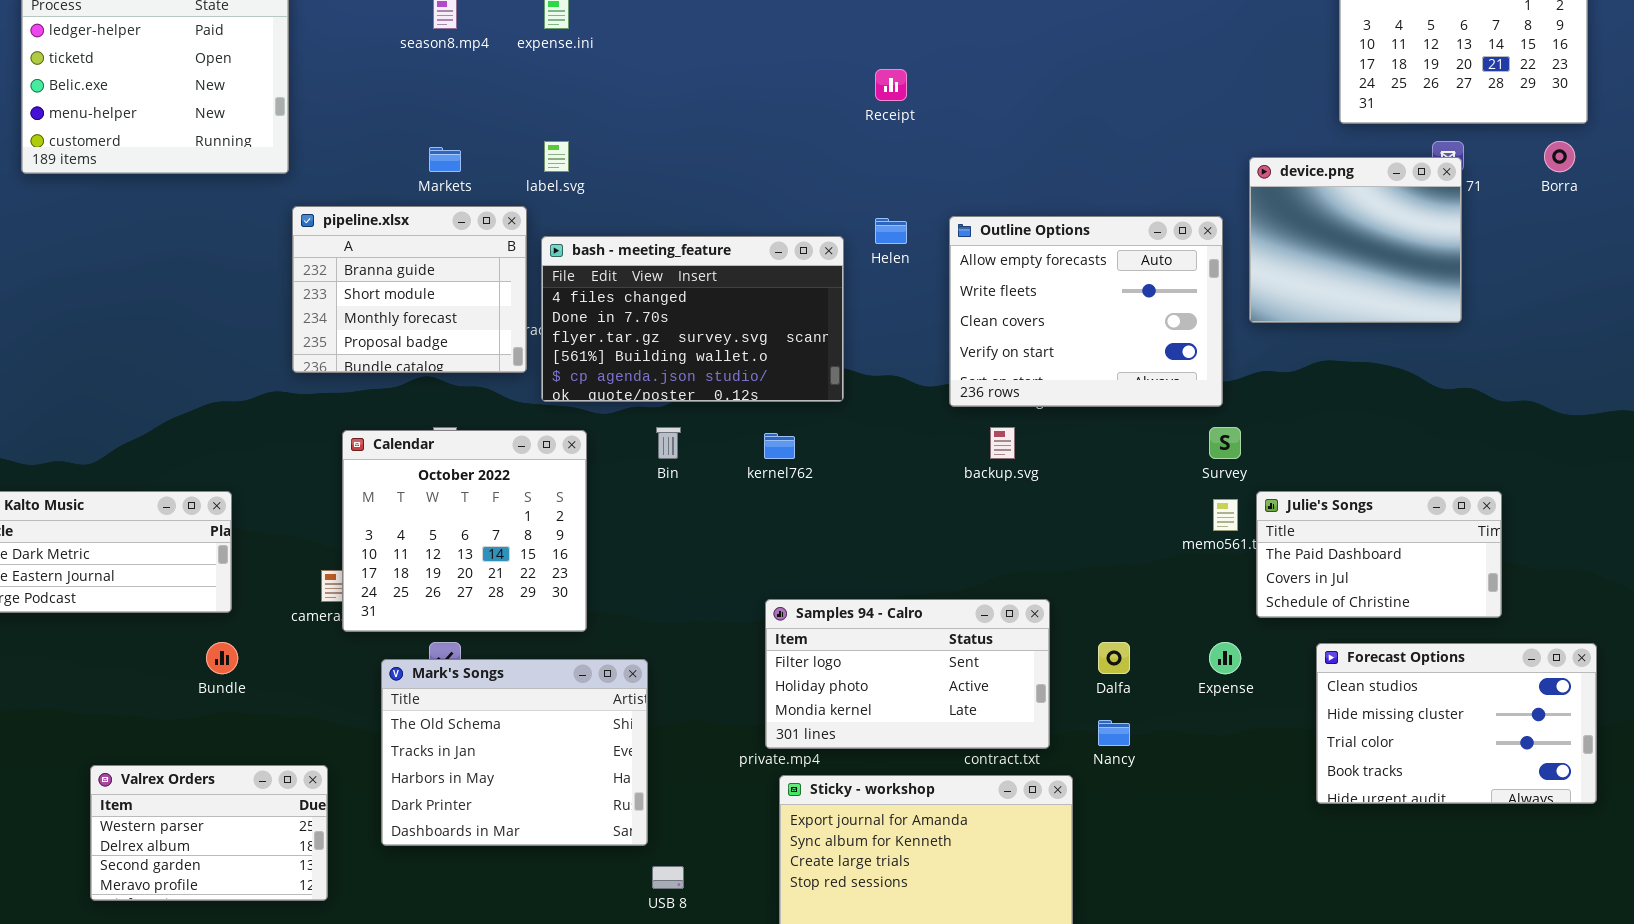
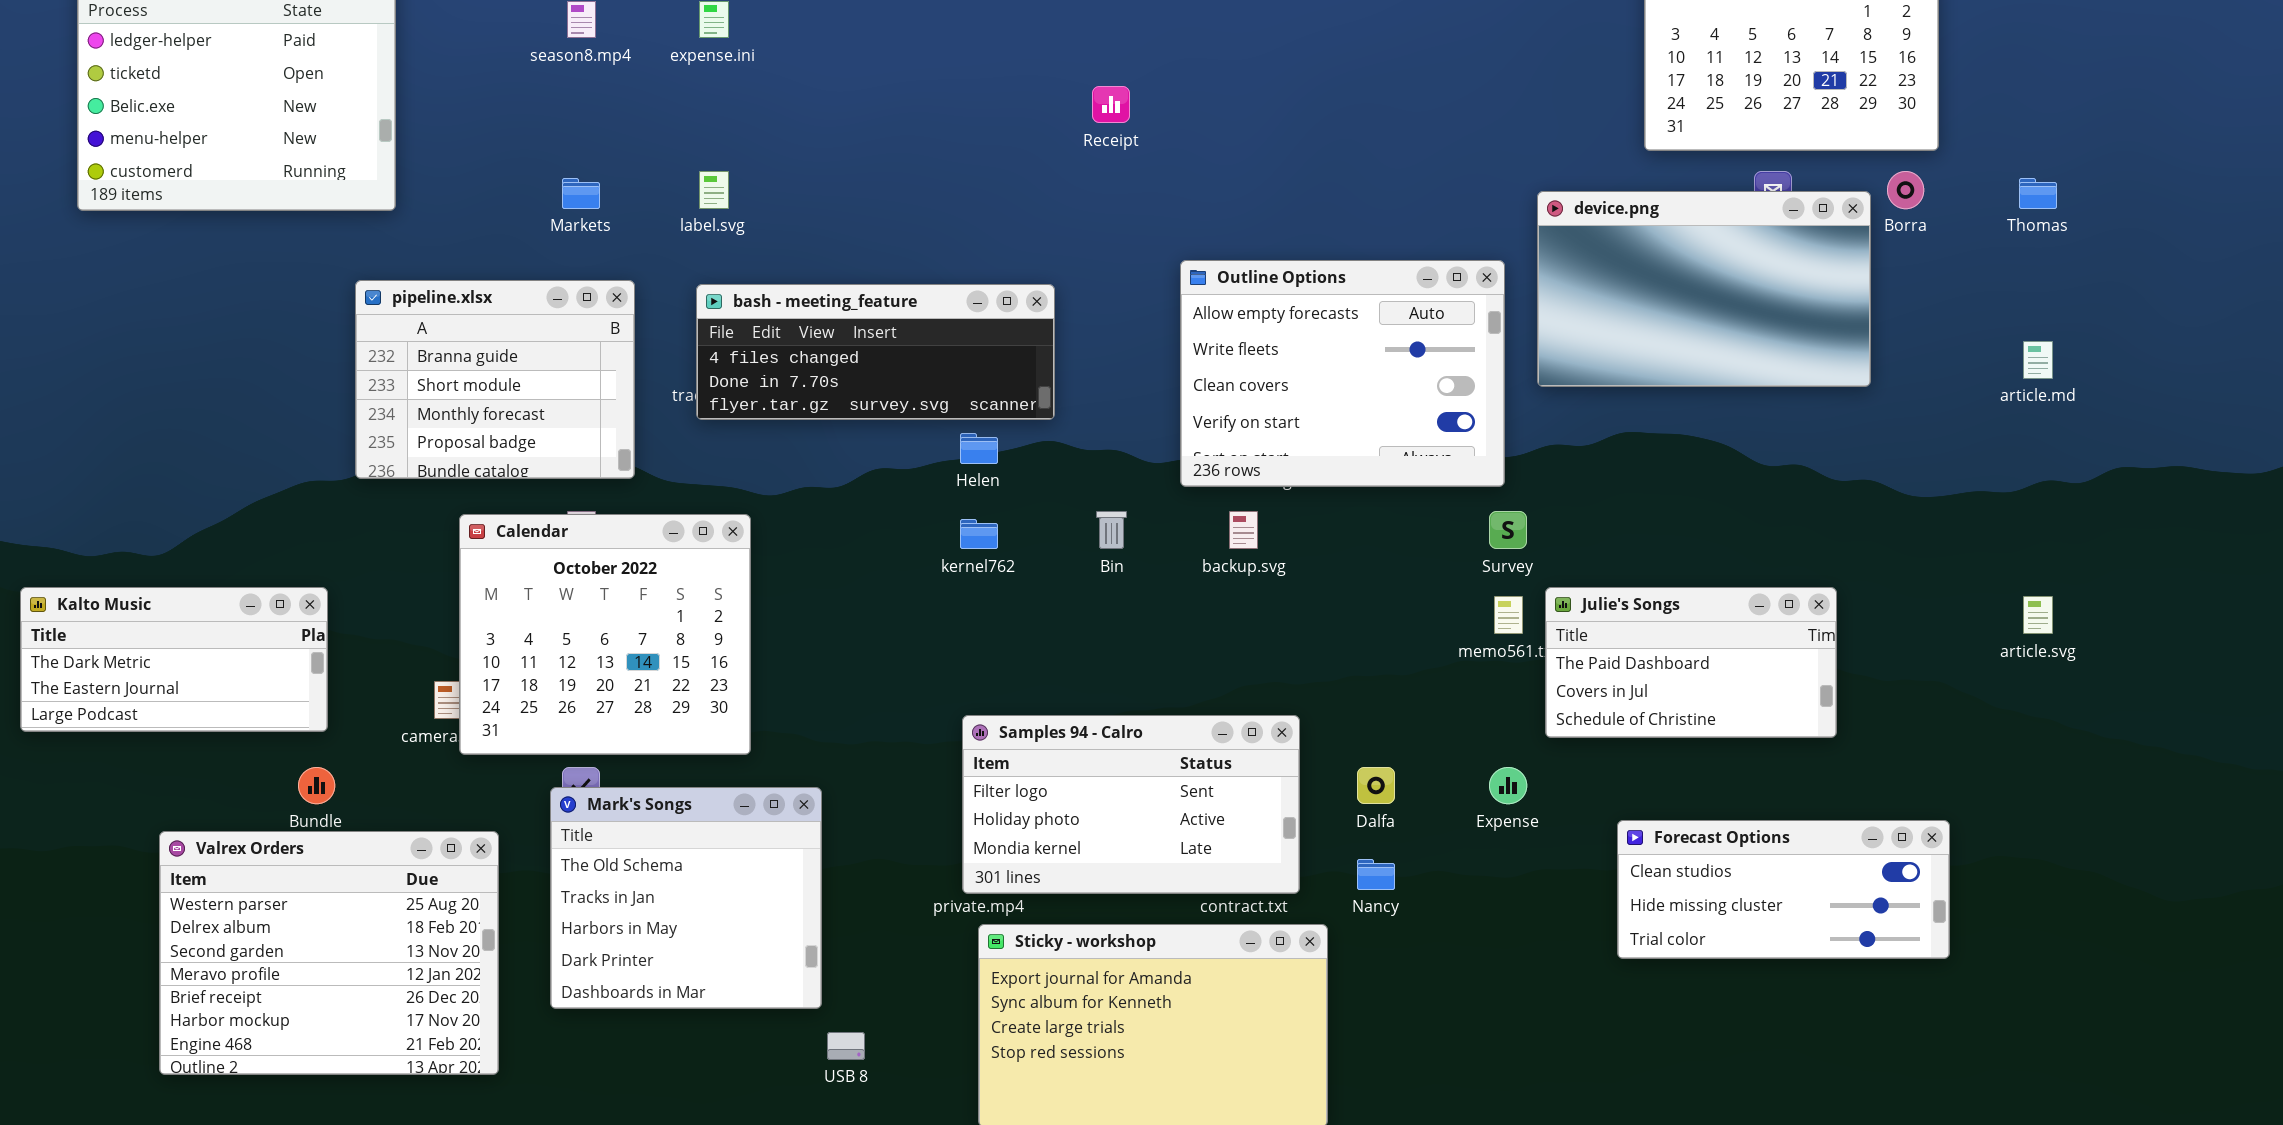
device.png: [1249,157,1462,323] -> [1537,191,1871,387], resized
pipeline.xlsx: [292,206,527,373] -> [355,280,635,479], moved
Helen: [875,218,907,244] -> [960,433,998,464], moved
bash - meeting_feature: [541,236,844,402] -> [696,284,1055,420], resized
Bin: [656,427,681,459] -> [1096,511,1127,549], moved
Forecast Options: [1316,643,1597,804] -> [1617,820,1950,959], resized
Mark's Songs: [381,659,648,846] -> [550,787,822,1009], resized
Valrex Orders: [90,765,328,901] -> [159,831,499,1075], resized

